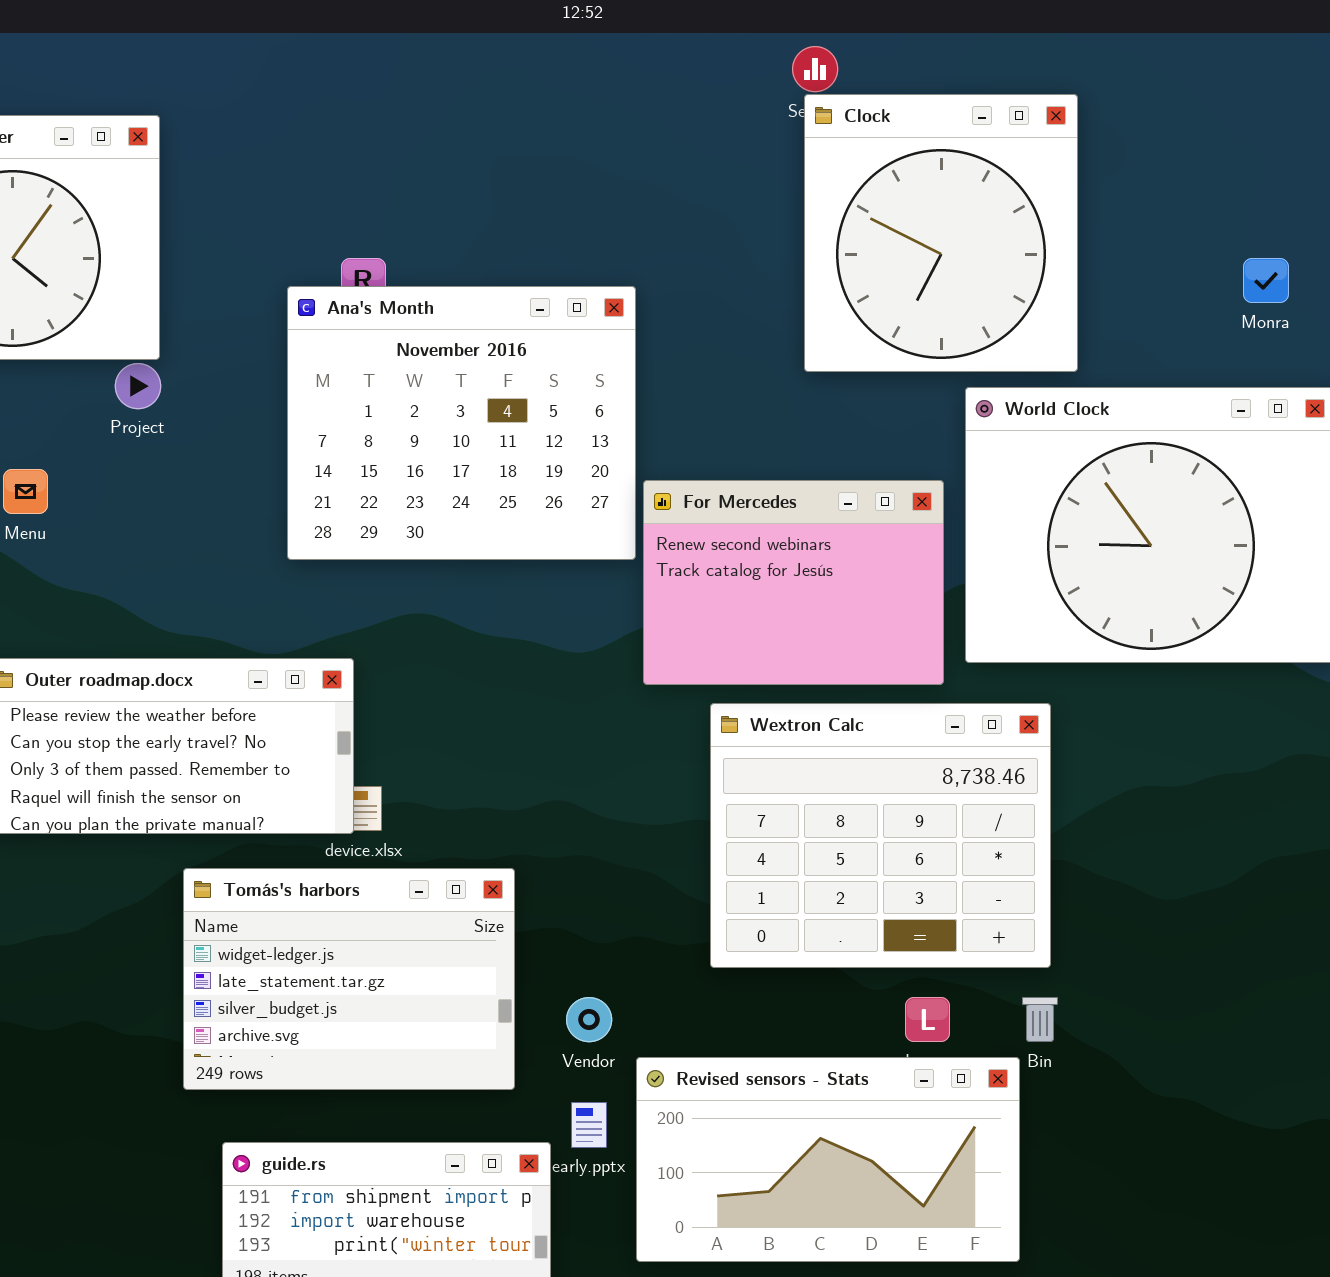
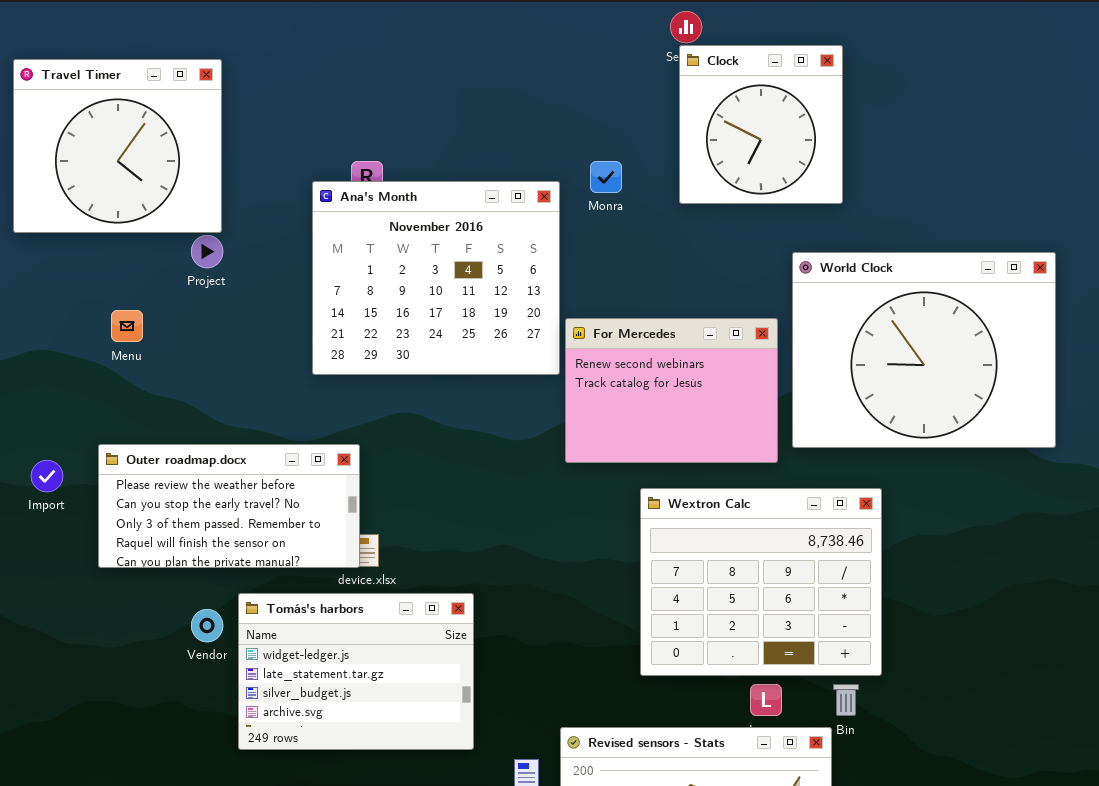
Clock: [804,94,1078,372] -> [679,45,843,204], resized
Monra: [1243,258,1289,303] -> [590,161,622,193], moved
Wextron Calc: [710,703,1051,968] -> [640,488,882,676], moved
Vendor: [566,997,612,1042] -> [191,609,223,642], moved

